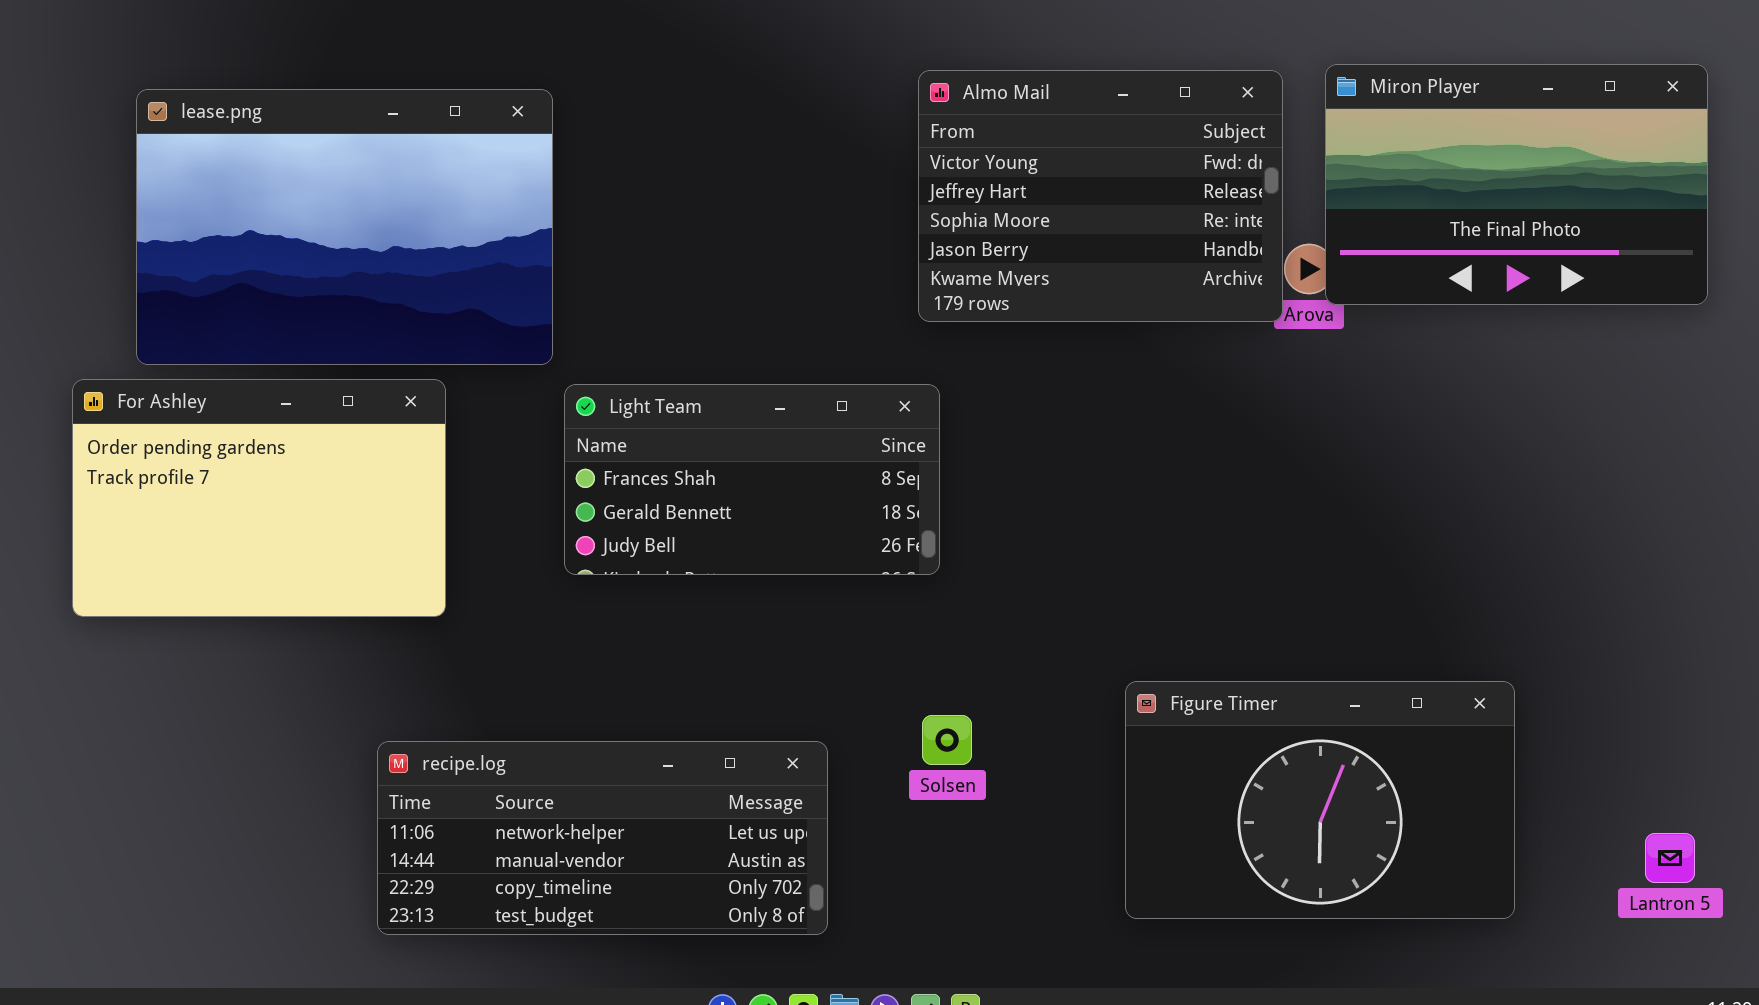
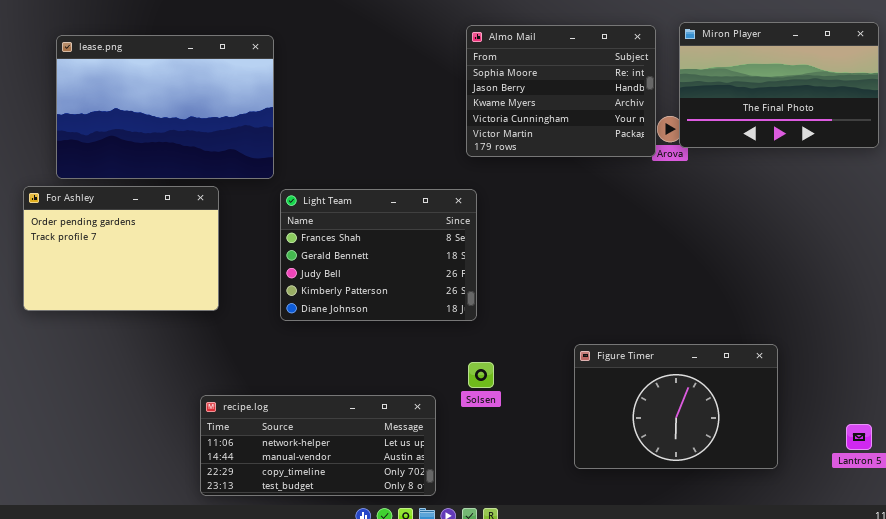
Almo Mail: [918,70,1283,322] -> [466,25,656,157], scrolled down 2 rows
Light Team: [564,384,940,575] -> [280,189,477,321], resized
recipe.log: [377,741,828,935] -> [200,395,436,496], moved

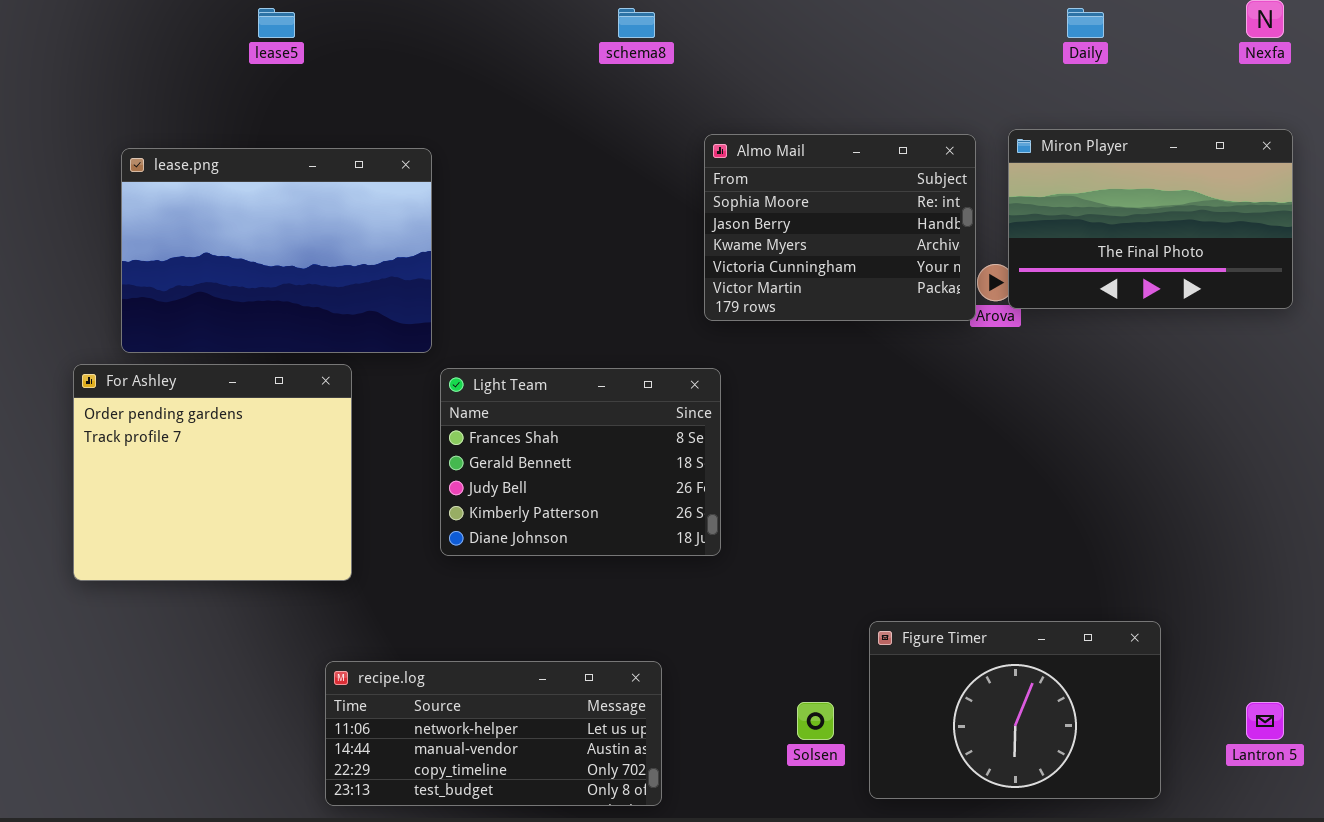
For Ashley: [23,186,219,311] -> [73,364,352,581], resized
Figure Timer: [574,344,778,469] -> [869,621,1161,799], moved
Solsen: [468,362,494,388] -> [797,702,834,740], moved

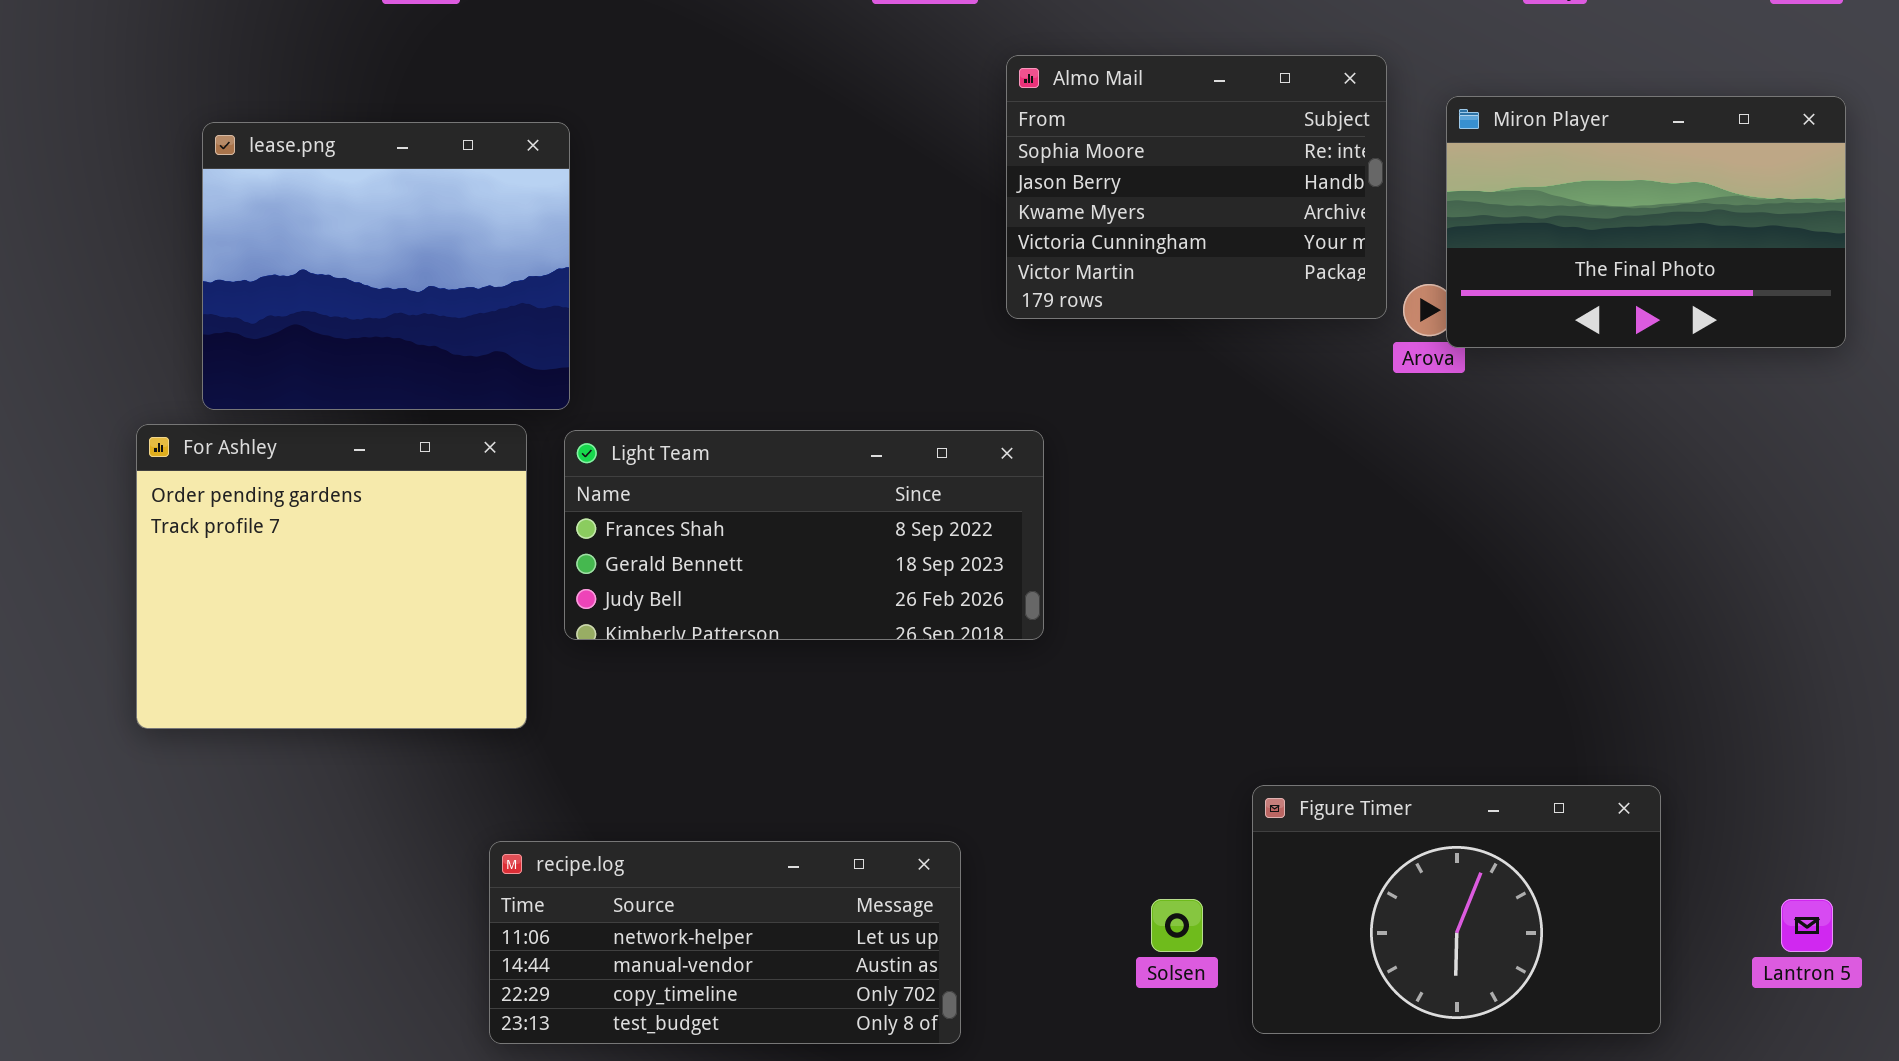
Almo Mail: [704,134,976,321] -> [1006,55,1387,319], moved
lease.png: [121,148,432,353] -> [202,122,570,410], resized
Light Team: [440,368,721,556] -> [564,430,1044,640], resized

